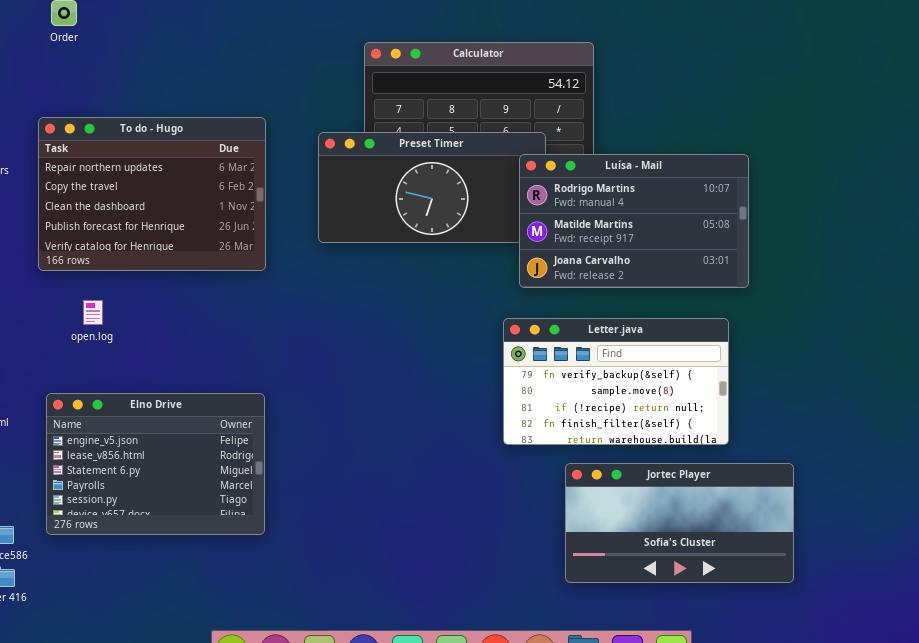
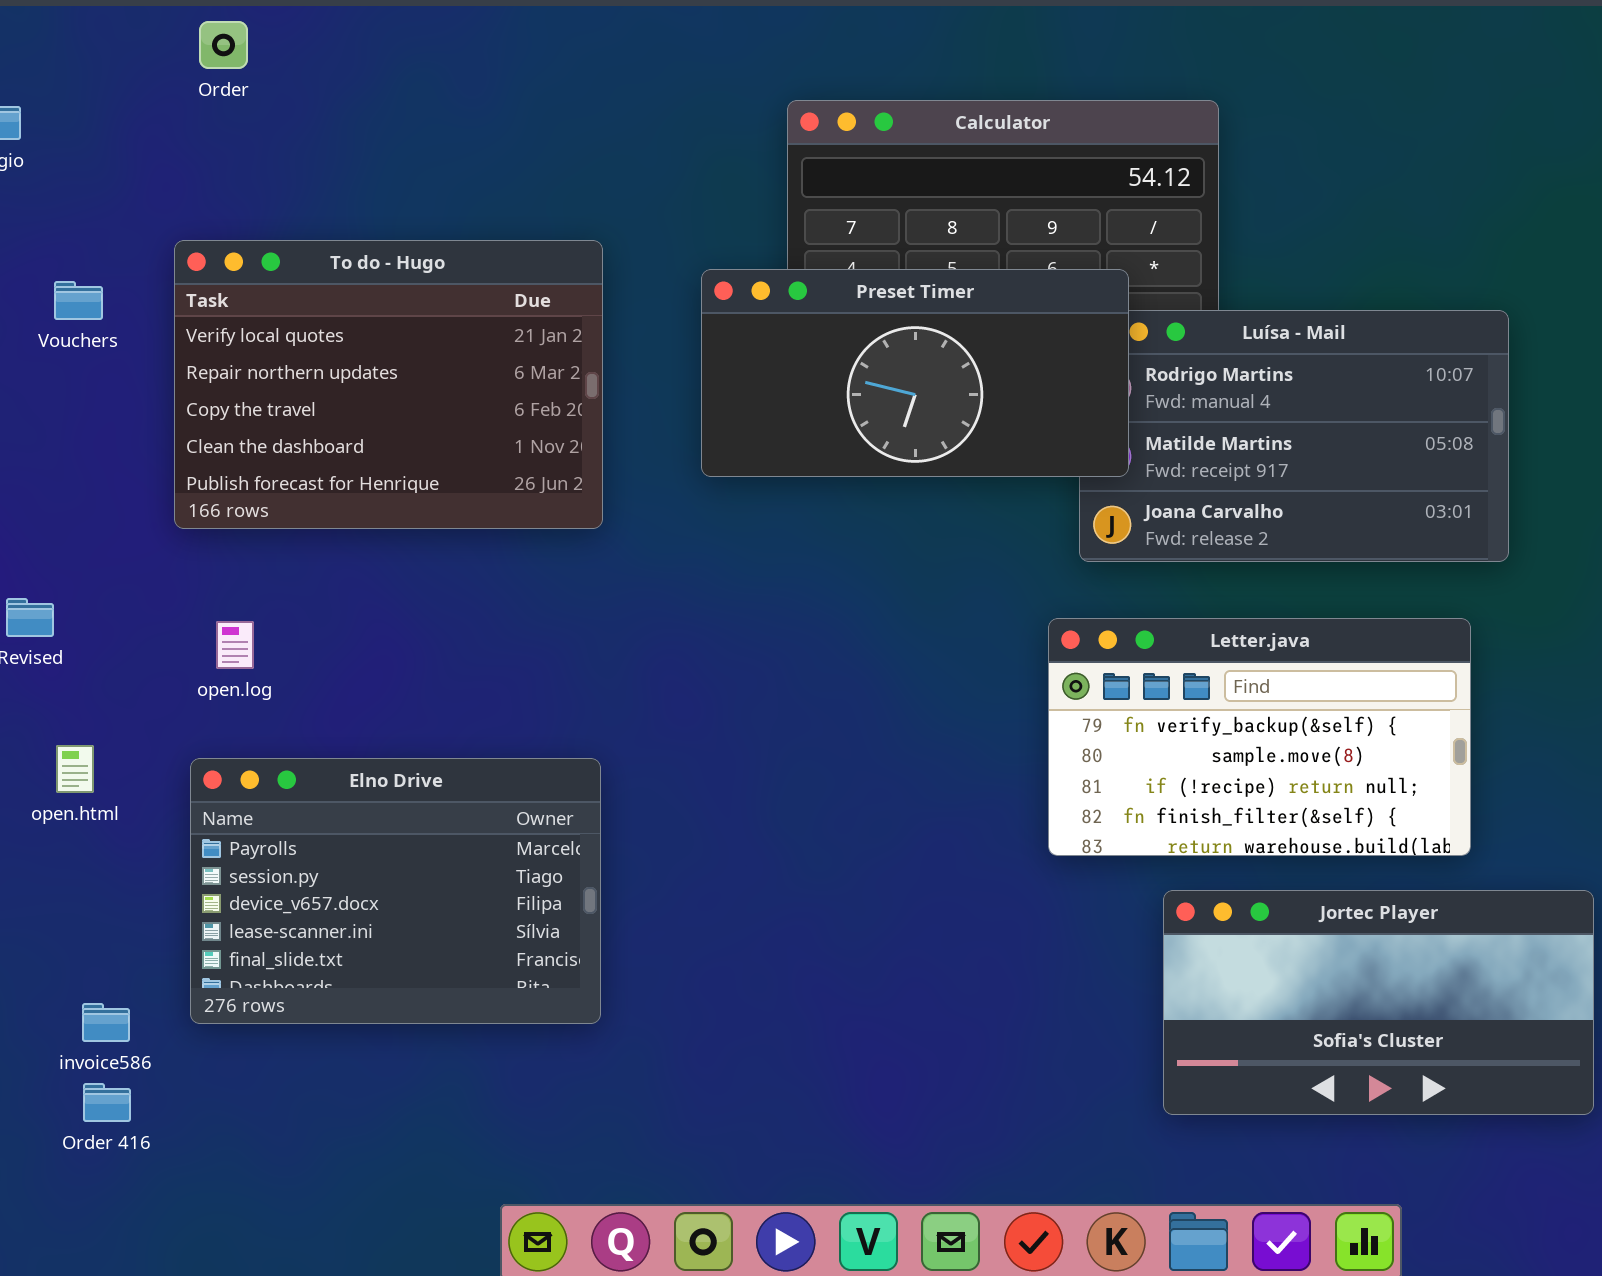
To do - Hugo: [38,117,266,271] -> [174,240,603,529], scrolled up 1 row
Preset Timer: [318,132,546,243] -> [701,269,1129,477], raised
open.log: [83,300,103,325] -> [216,621,254,669], moved
Elno Drive: [46,393,265,535] -> [190,758,601,1024], scrolled down 3 rows

